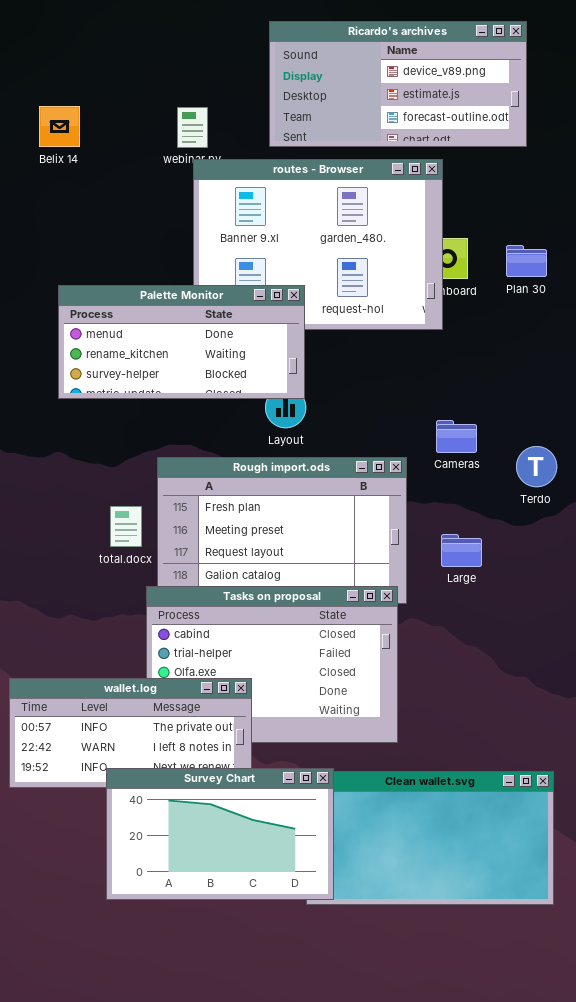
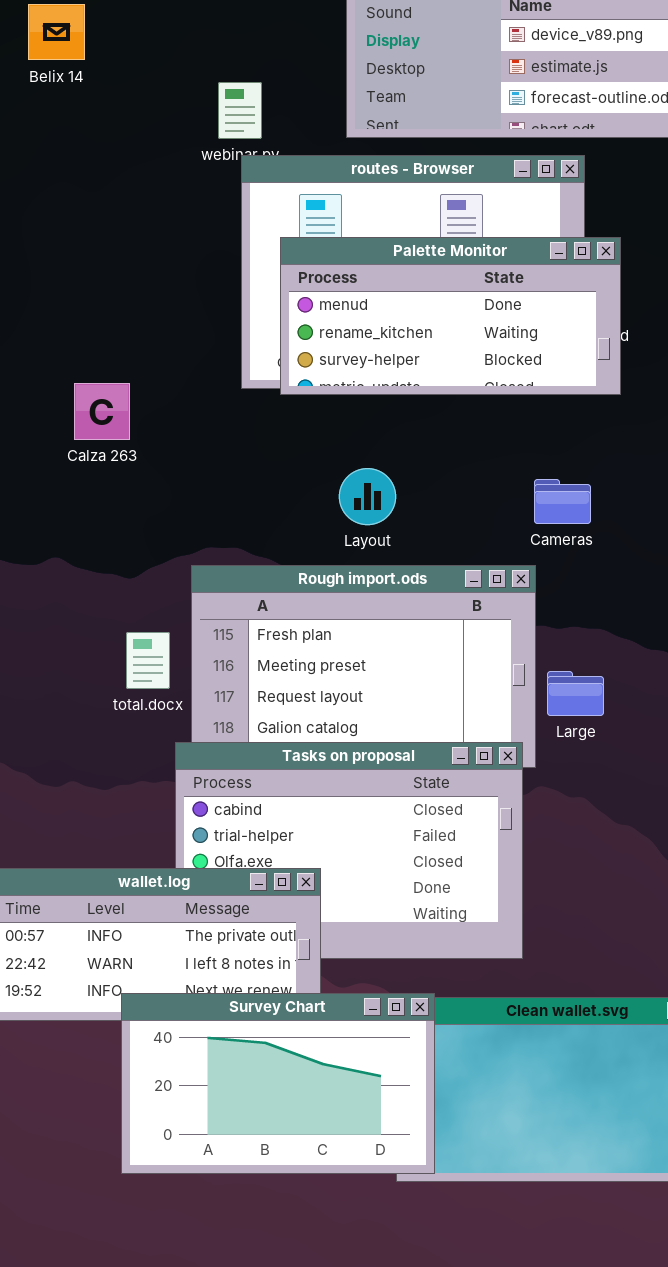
Belix 14: [39,106,80,147] -> [28,4,85,60], moved
Palette Monitor: [58,285,305,399] -> [280,237,621,395], moved
Cameras: [436,420,477,453] -> [534,479,591,524], moved
Large: [441,534,482,567] -> [547,671,604,716], moved

